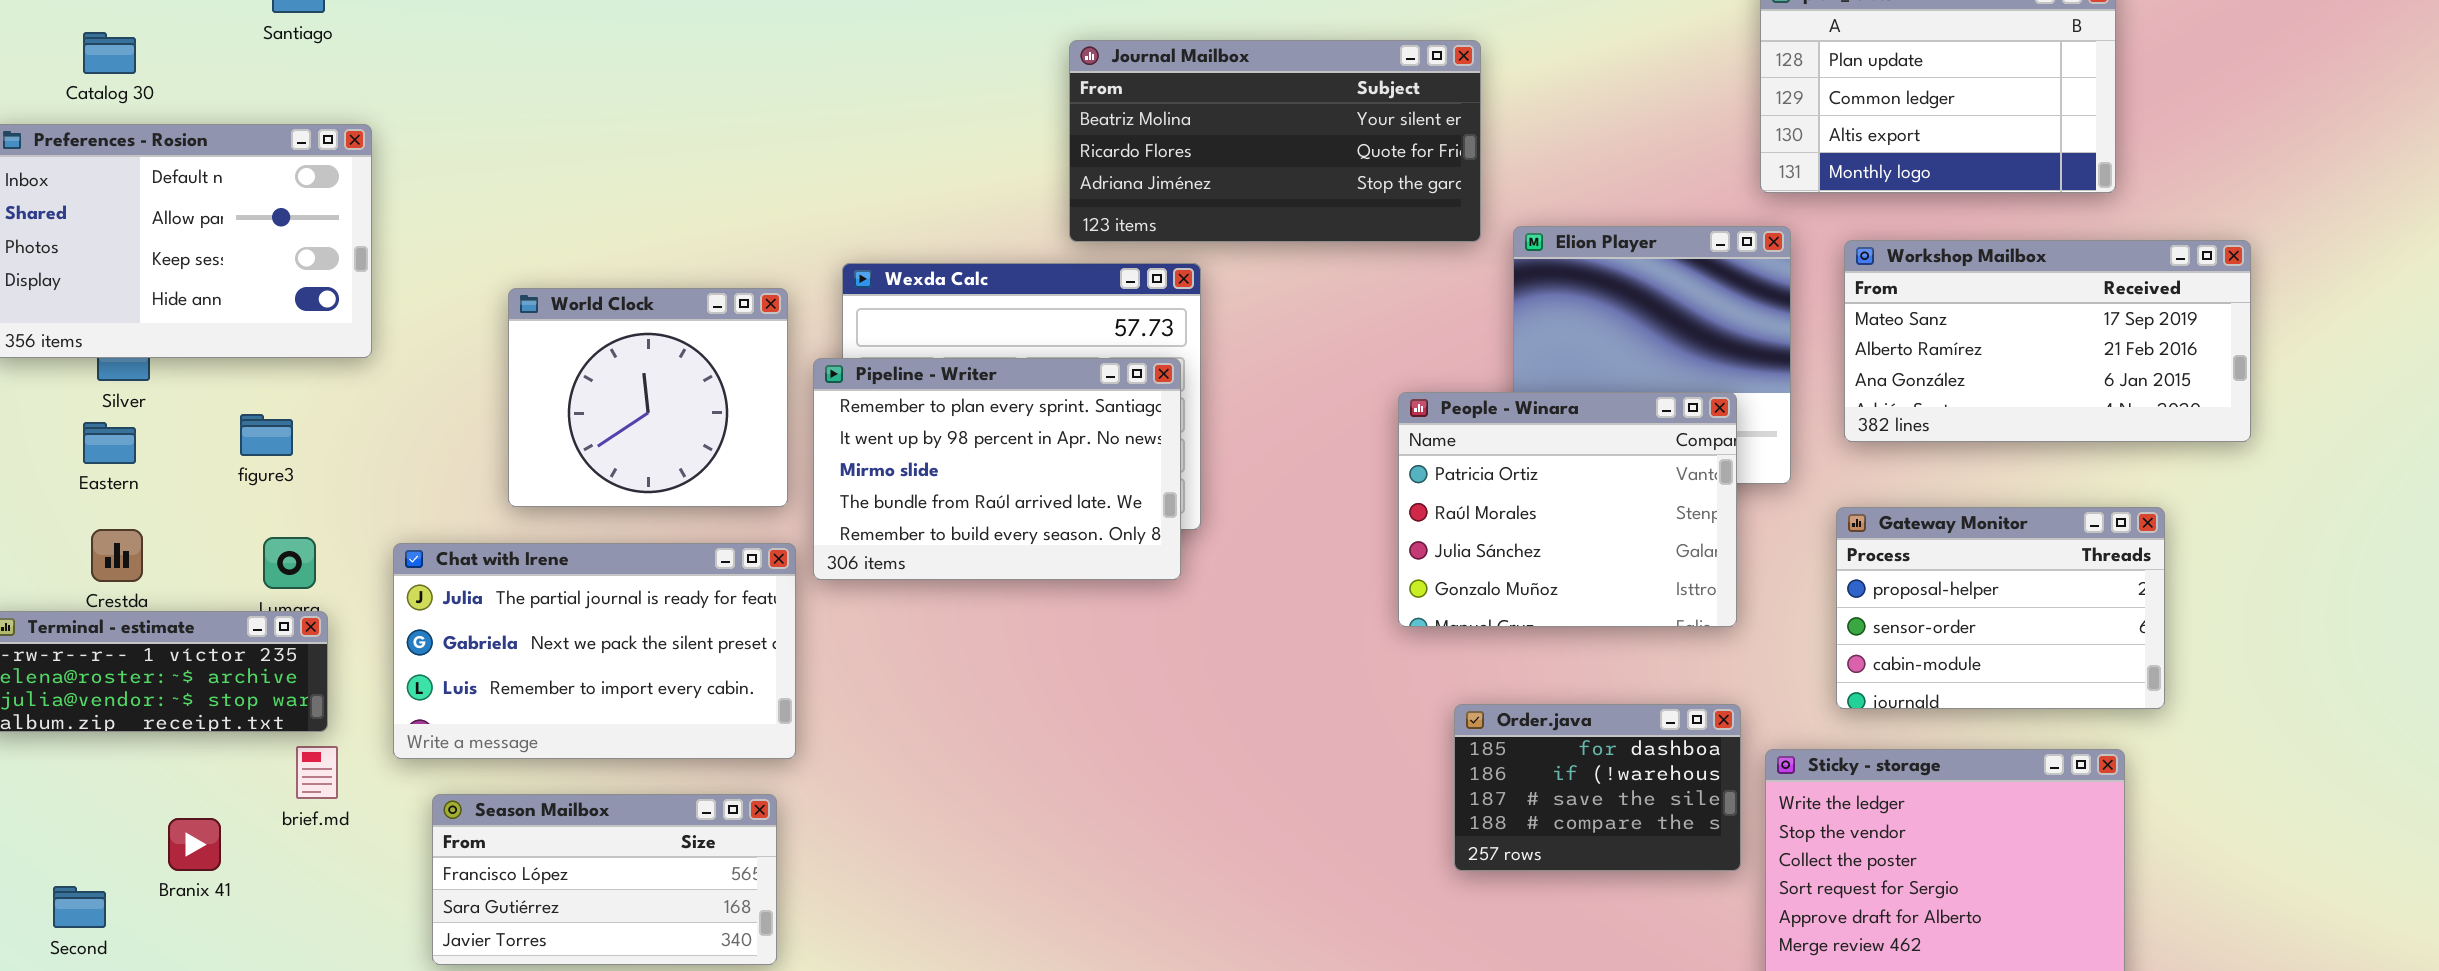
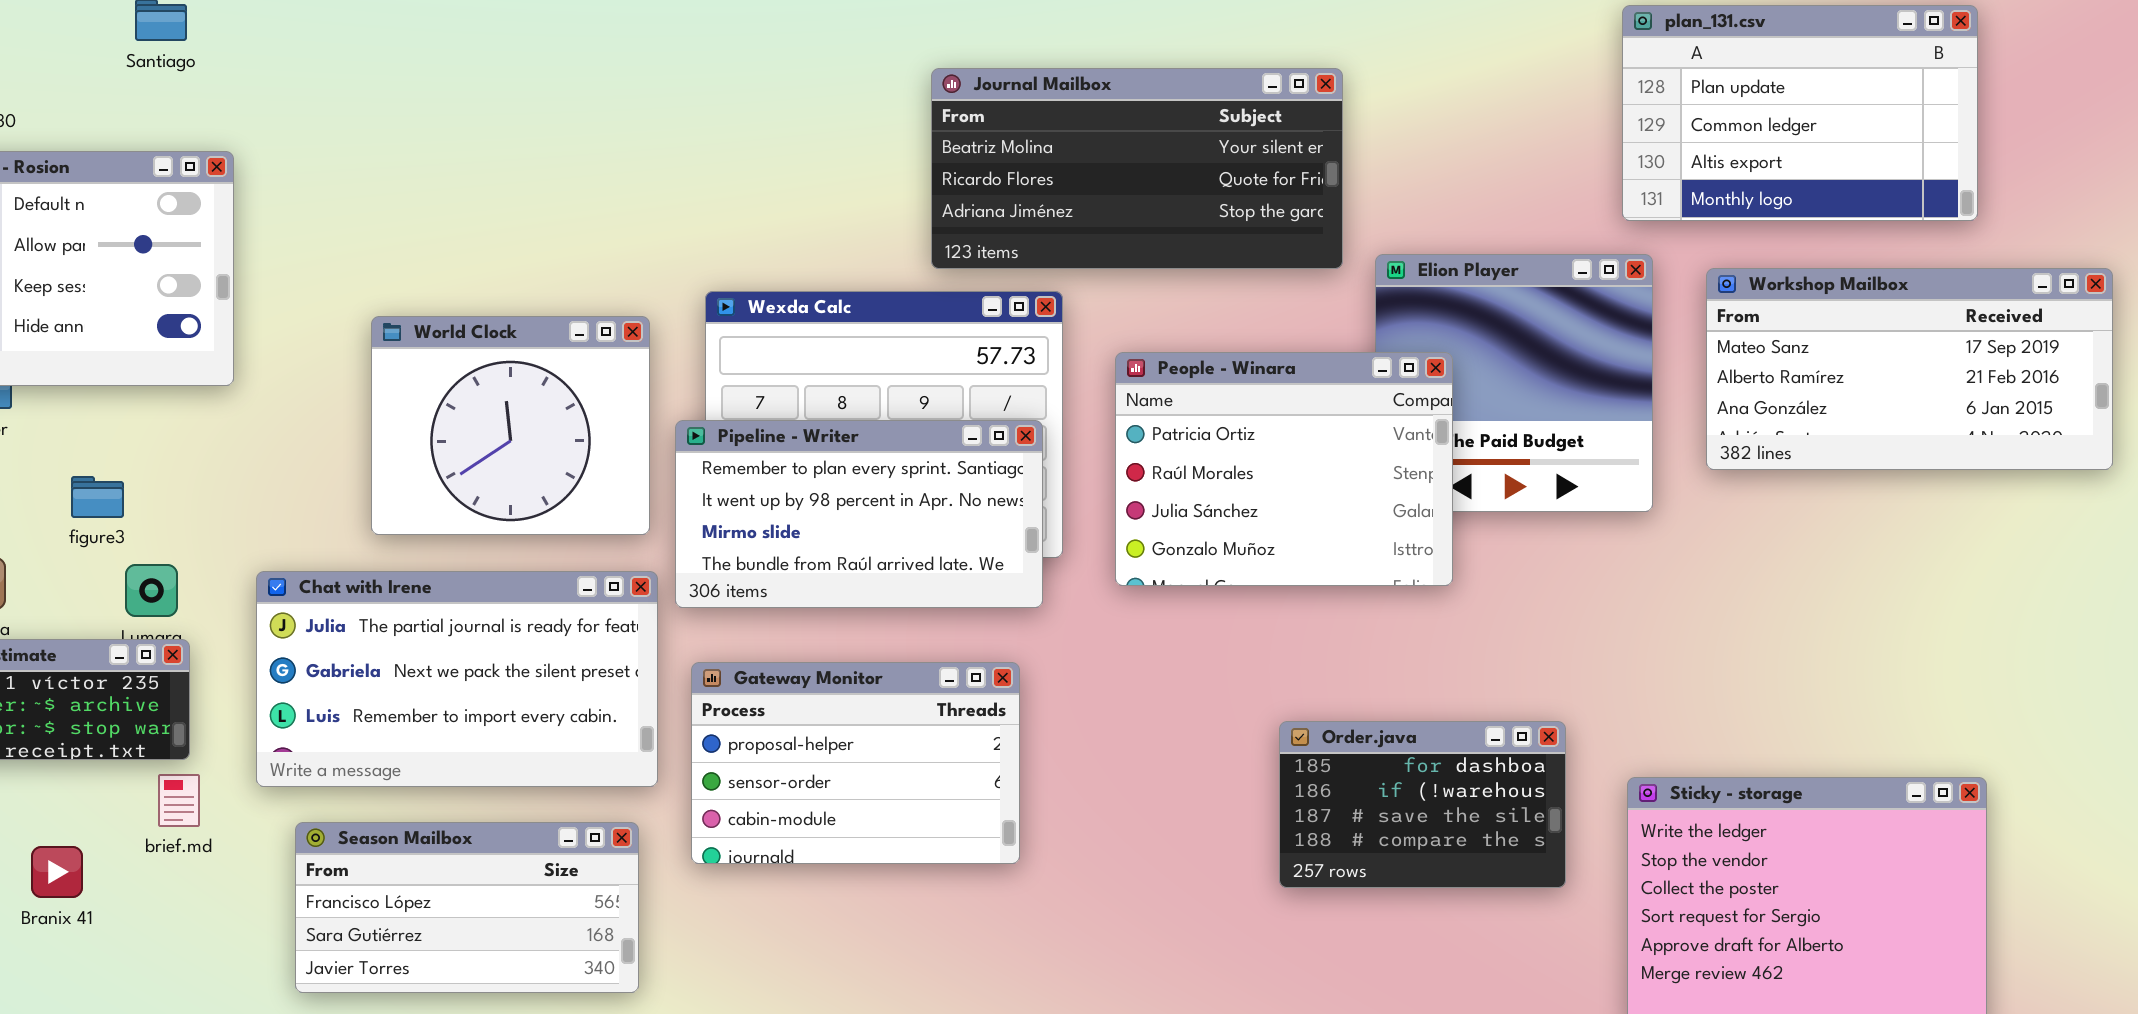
Pipeline - Writer: [813,358,1181,580] -> [675,420,1043,608], resized
People - Winara: [1398,392,1737,627] -> [1115,352,1453,586], moved
figure3: [240,414,293,456] -> [71,476,124,518], moved
Gateway Monitor: [1836,507,2165,709] -> [691,662,1020,864], moved
Order.java: [1454,704,1741,871] -> [1279,721,1566,888], moved

